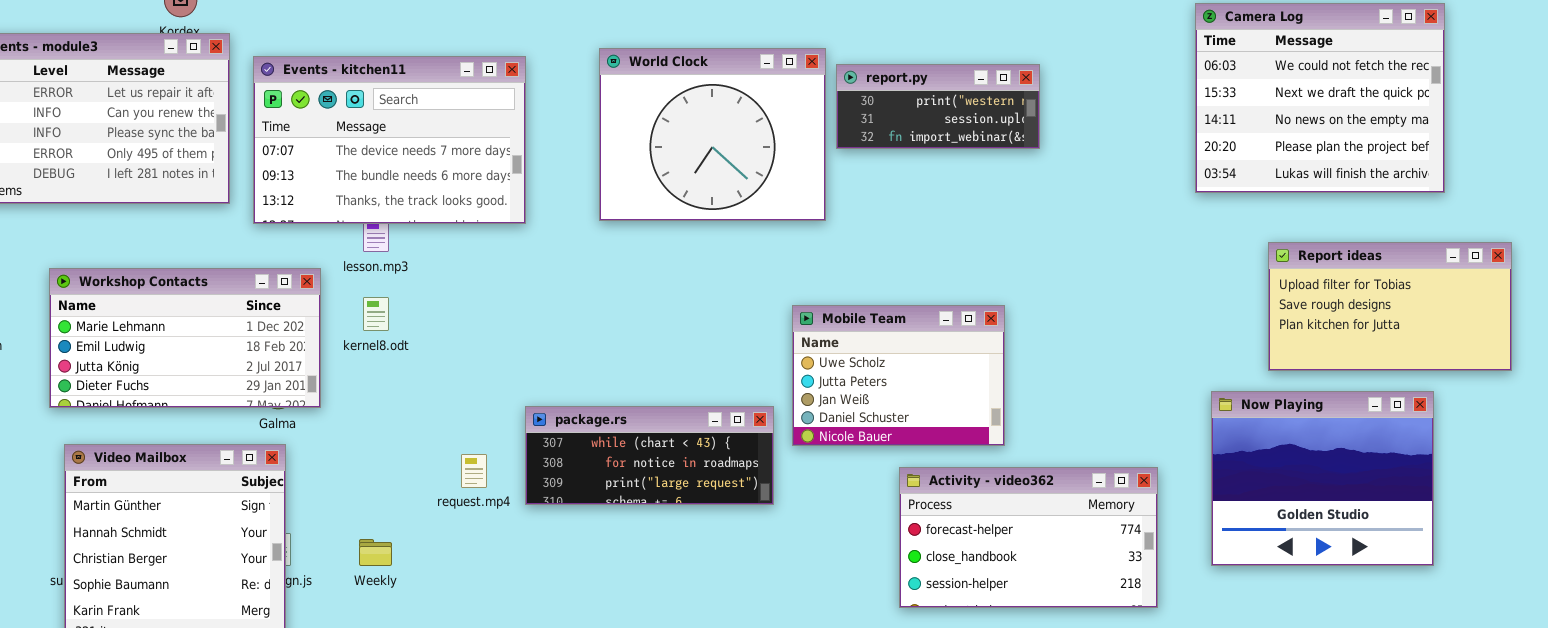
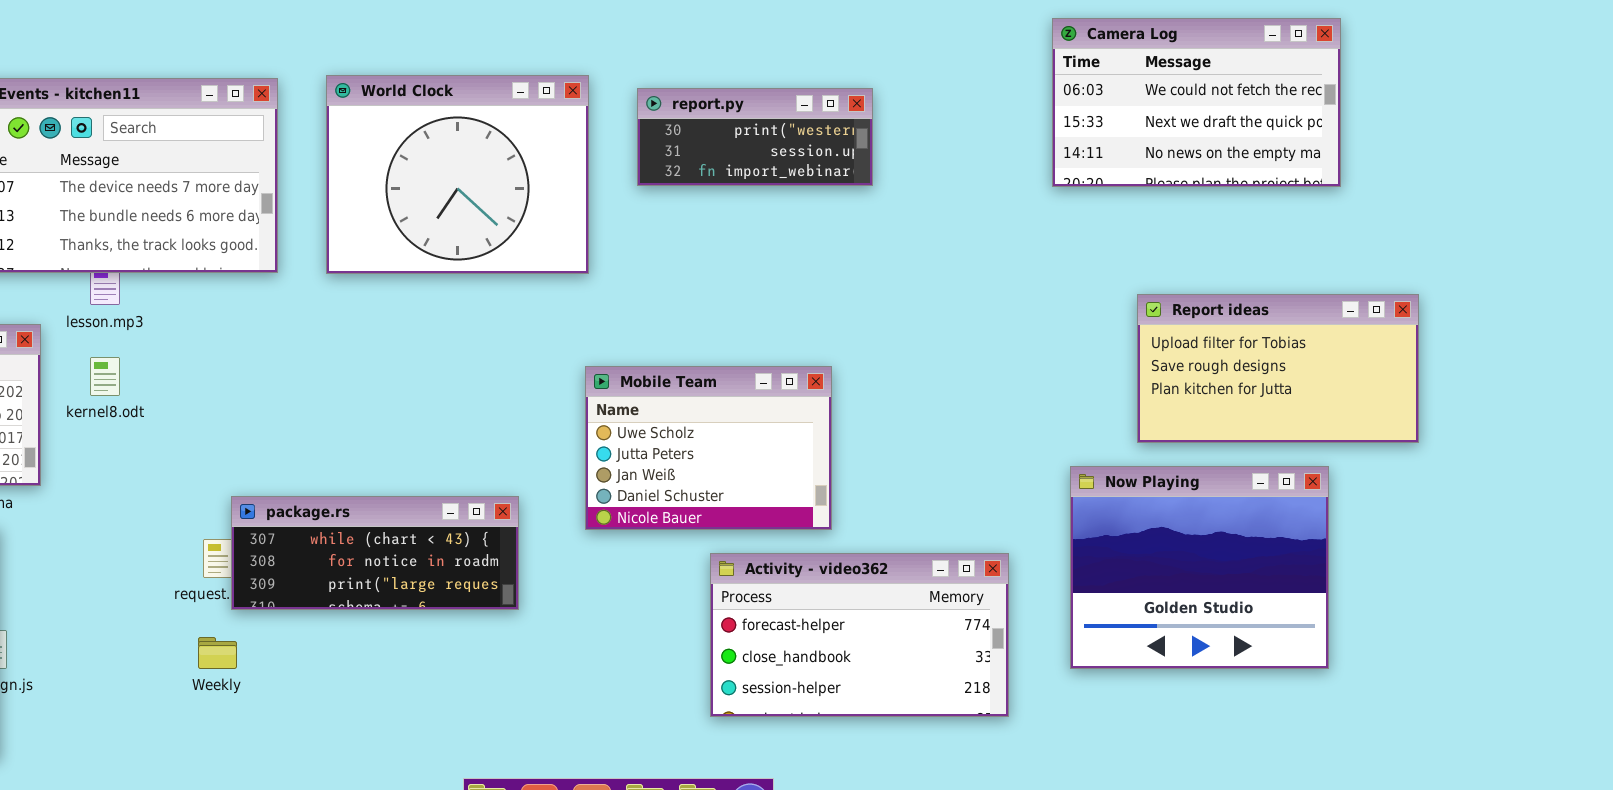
Camera Log: [1195,3,1445,193] -> [1052,18,1341,187], resized
World Clock: [599,48,826,221] -> [326,75,589,274], moved
package.rs: [525,406,774,505] -> [231,496,519,610], moved
Weekly: [359,539,392,566] -> [198,637,237,669], moved

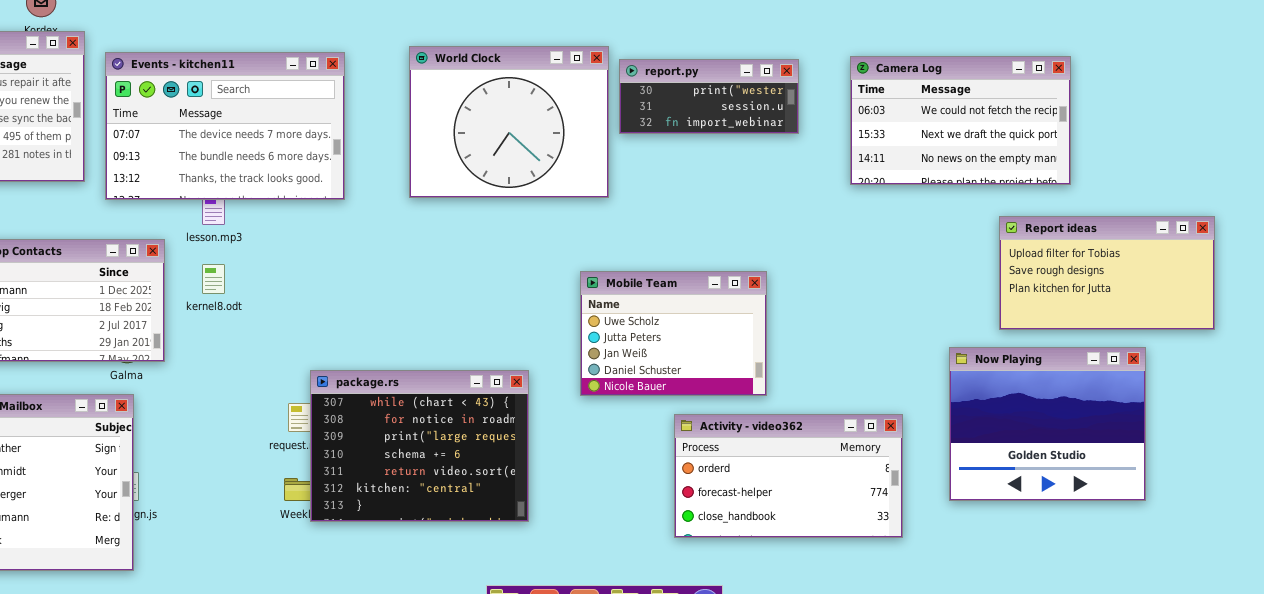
Camera Log: [1052,18,1341,187] -> [850,56,1071,185], moved
World Clock: [326,75,589,274] -> [409,46,609,198], moved
package.rs: [231,496,519,610] -> [310,370,529,522], resized
Activity - video362: [710,553,1009,717] -> [674,414,903,538], scrolled up 1 row

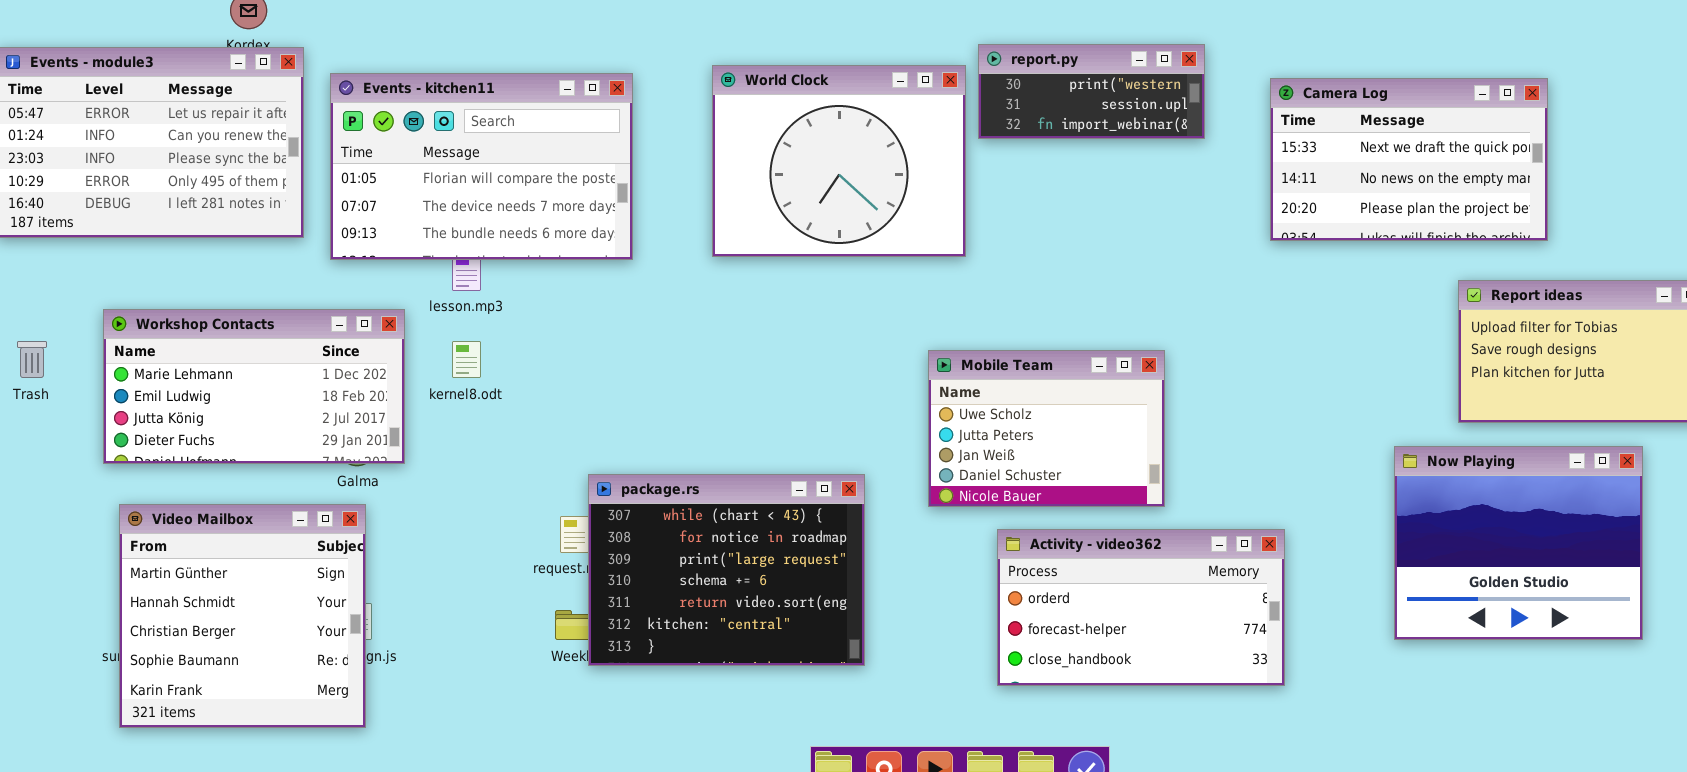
Events - kitchen11: [105,52,345,200] -> [330,73,633,260], scrolled up 1 row
Camera Log: [850,56,1071,185] -> [1270,78,1548,241], scrolled down 1 row
report.py: [619,59,799,134] -> [978,44,1205,139], moved
Activity - video362: [674,414,903,538] -> [997,529,1285,686], moved

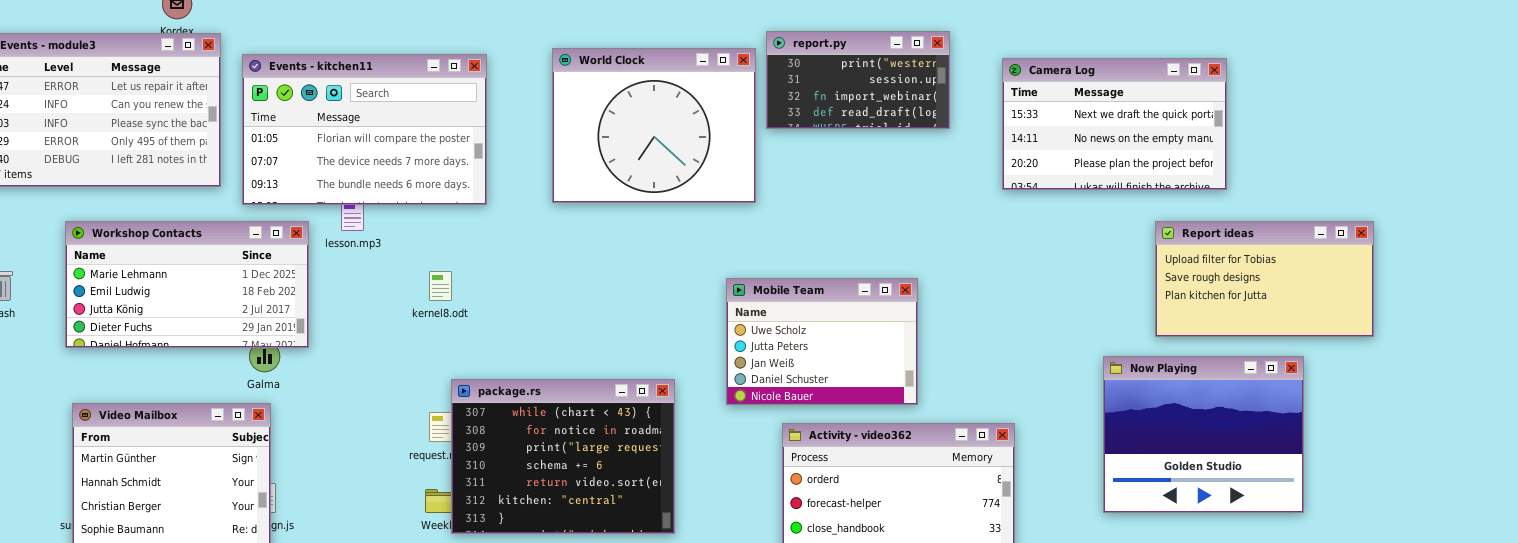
report.py: [978,44,1205,139] -> [766,31,950,129], resized
Workshop Contacts: [103,309,405,464] -> [65,221,309,348], moved
kernel8.odt: [452,341,481,378] -> [429,271,452,301], moved

